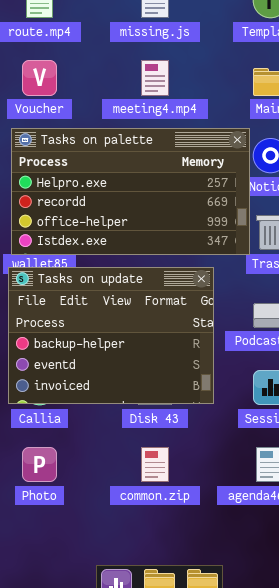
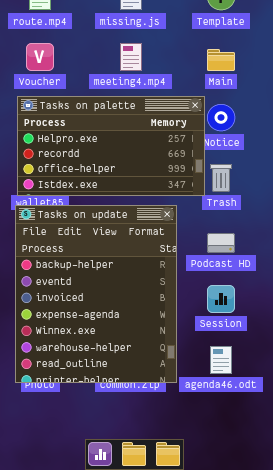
Tasks on update: [8,267,214,404] -> [15,205,177,383], resized

